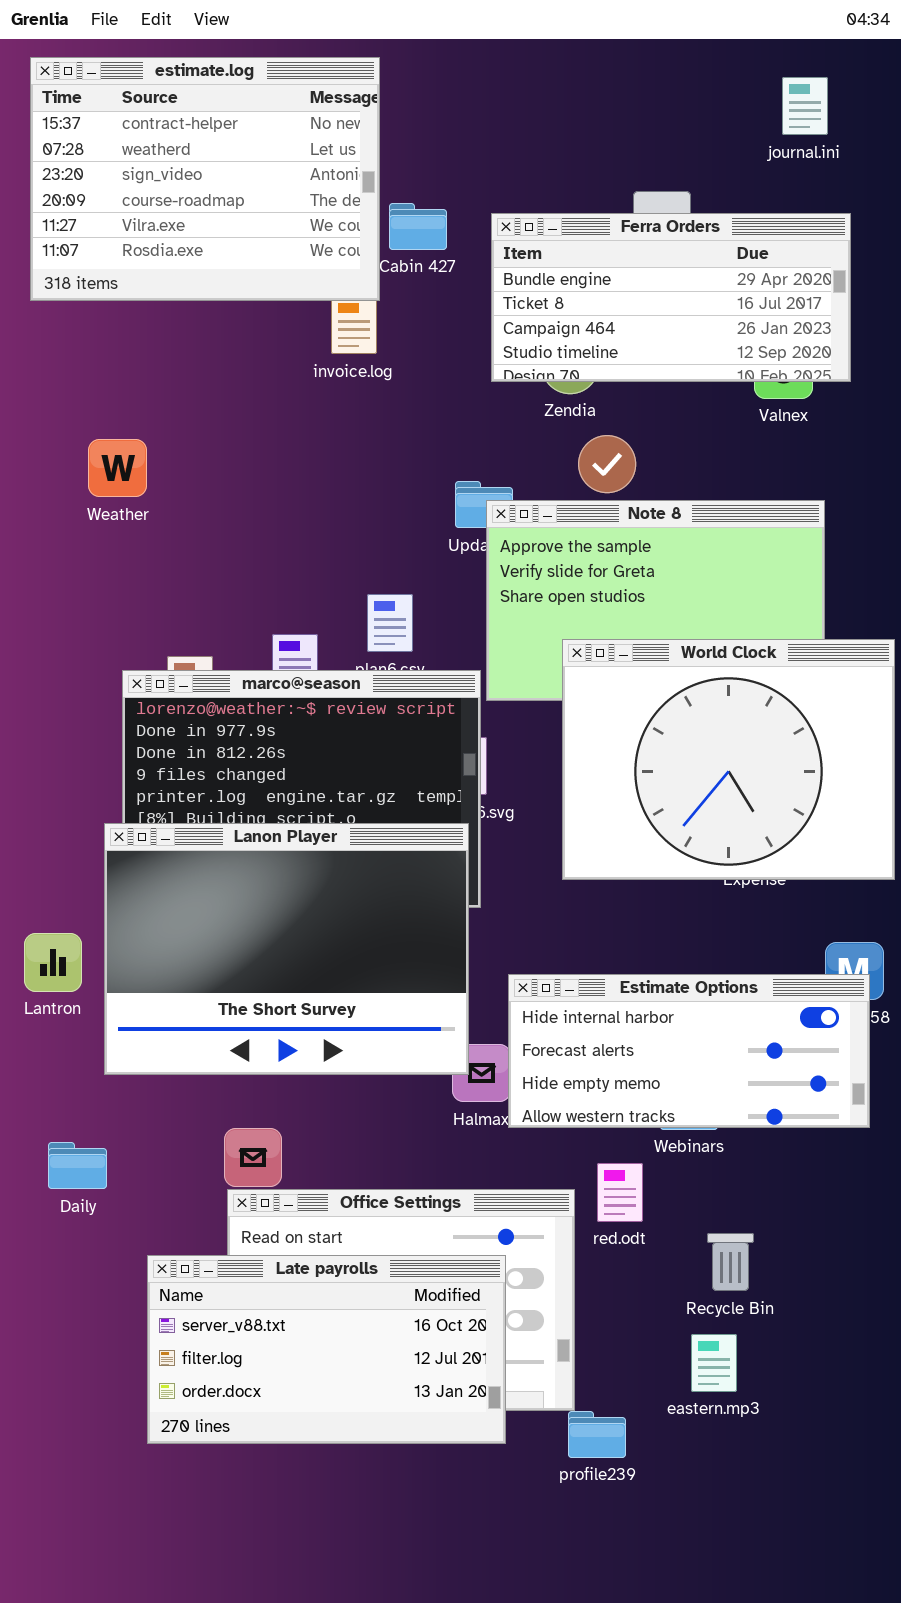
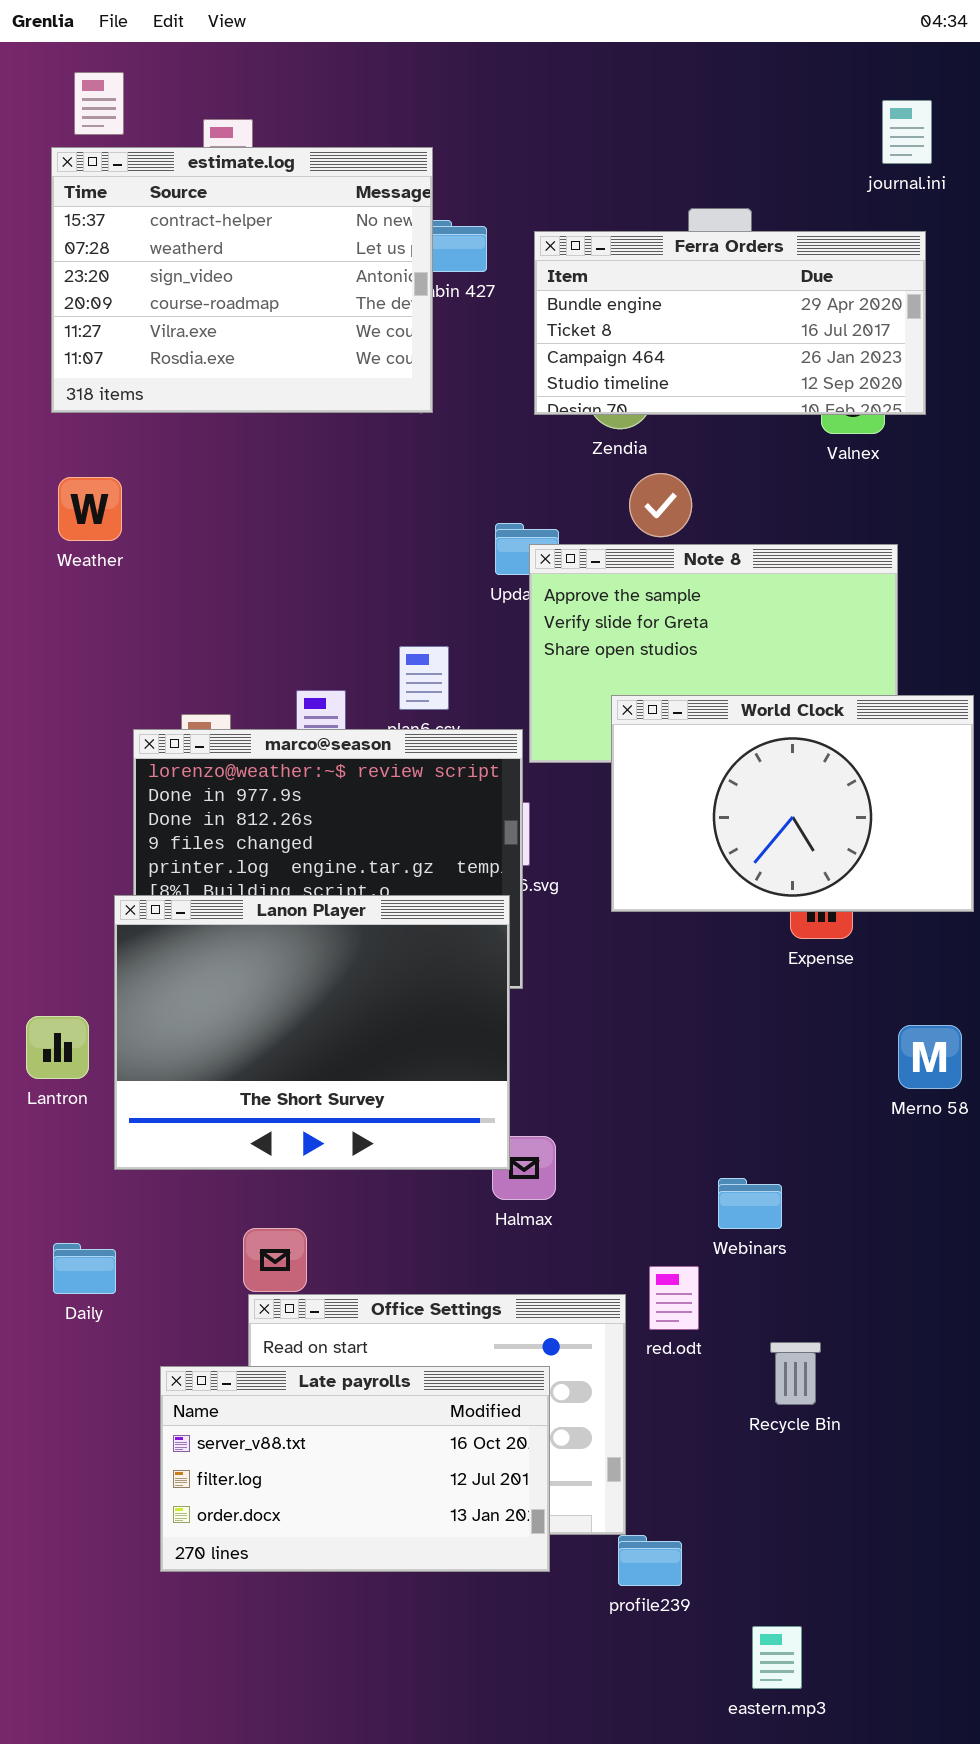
estimate.log: [30,57,380,301] -> [51,147,433,413], moved
journal.ini: [782,77,828,135] -> [882,100,932,164], moved
Weather: [88,439,147,497] -> [58,477,122,541], moved
World Clock: [562,639,895,880] -> [611,695,974,912], resized
Estimate Options: [508,974,870,1128] -> none, closed
eastern.mp3: [691,1334,737,1392] -> [752,1626,802,1689], moved

